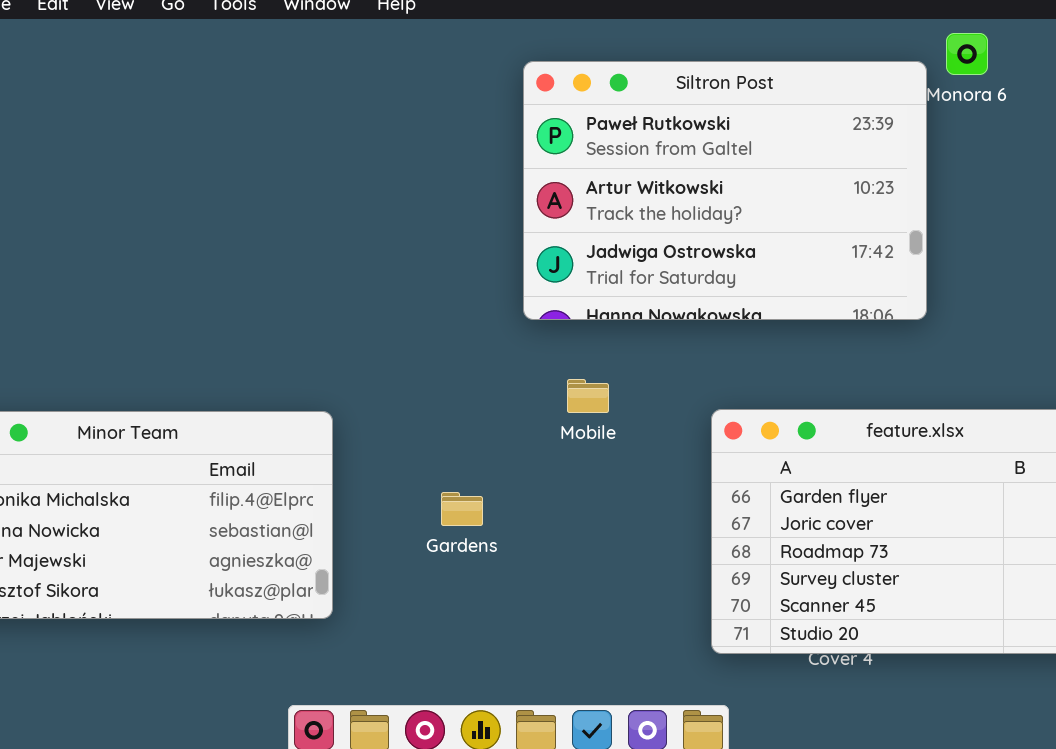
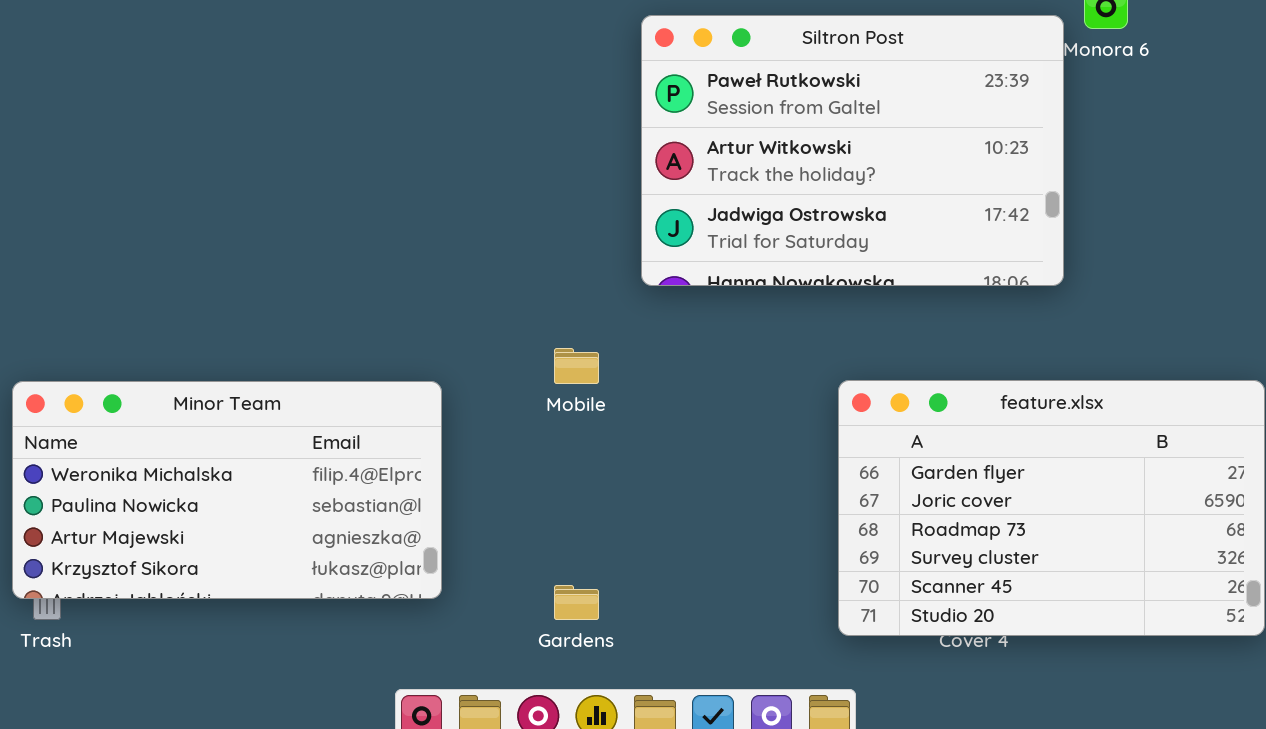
Mobile: [567,379,609,413] -> [554,348,599,384], moved
Gardens: [441,492,483,526] -> [554,585,599,620], moved

